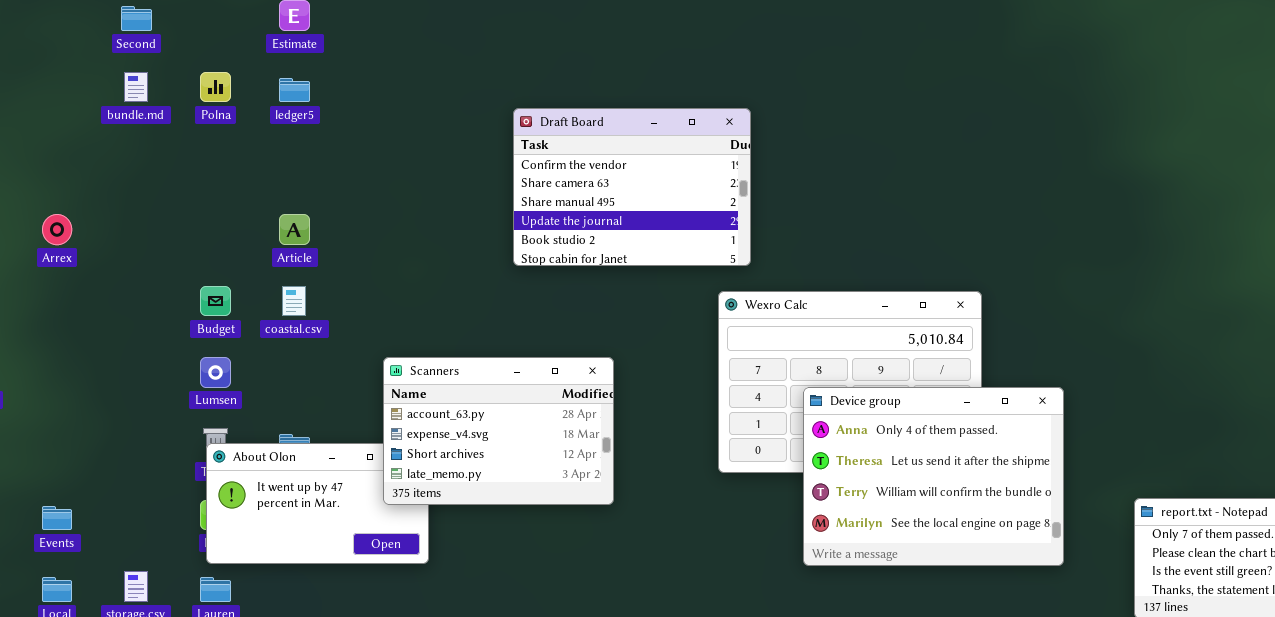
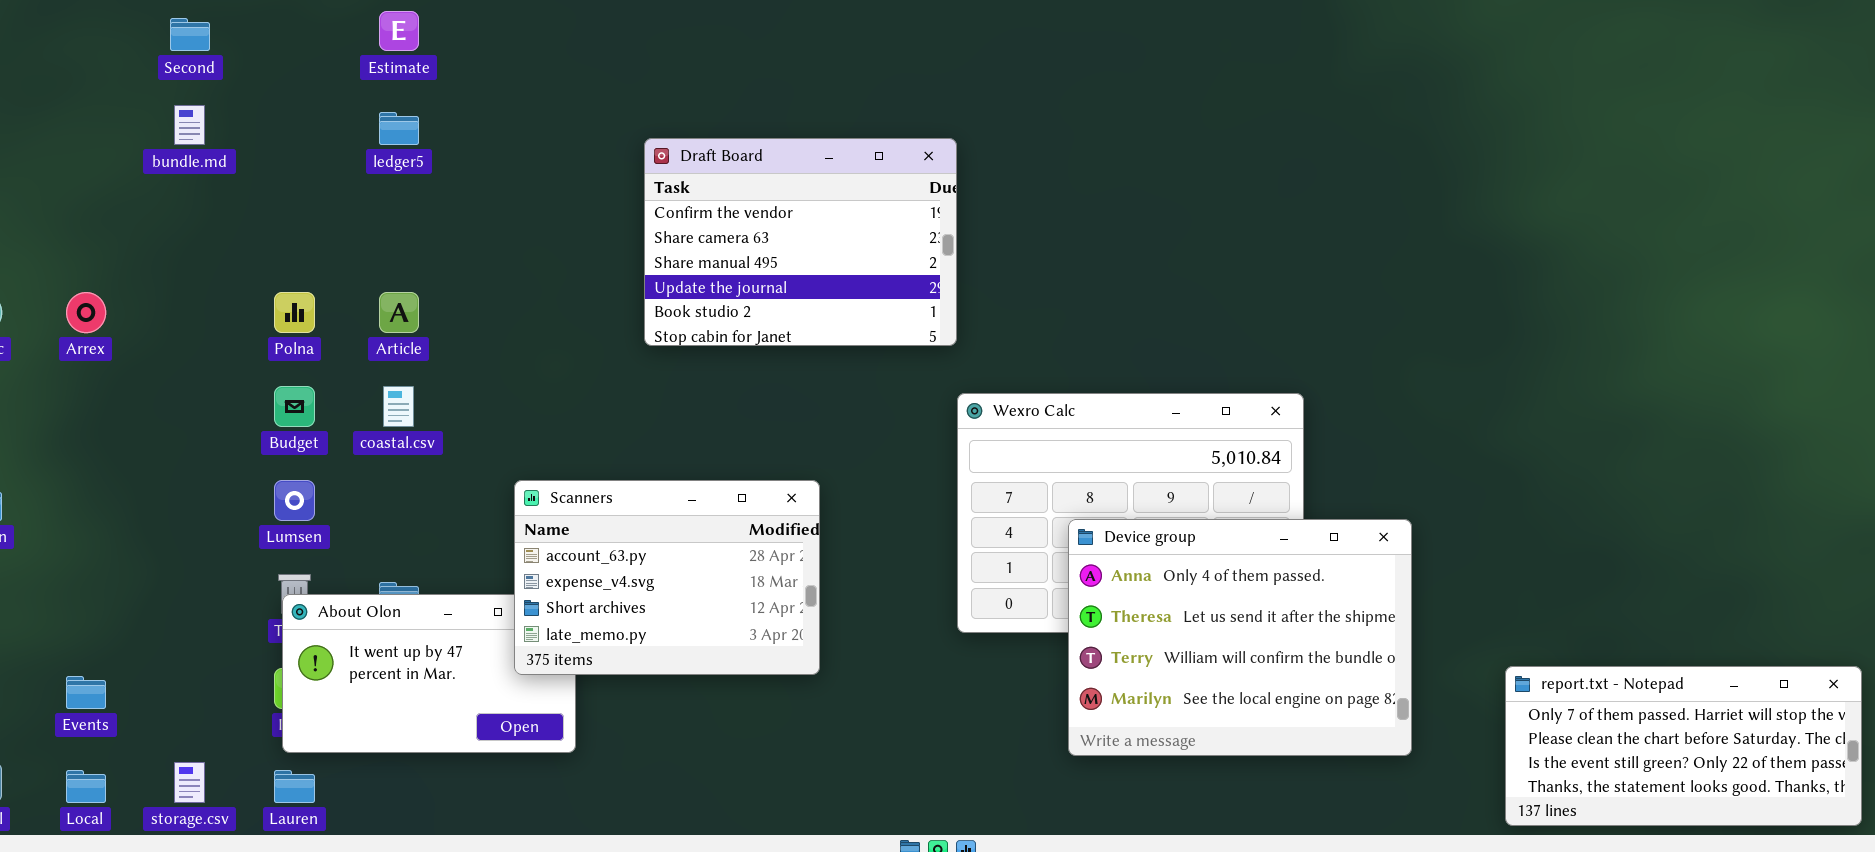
Polna: [200,72,231,102] -> [274,292,315,333], moved
Draft Board: [513,108,751,266] -> [644,138,957,346], moved

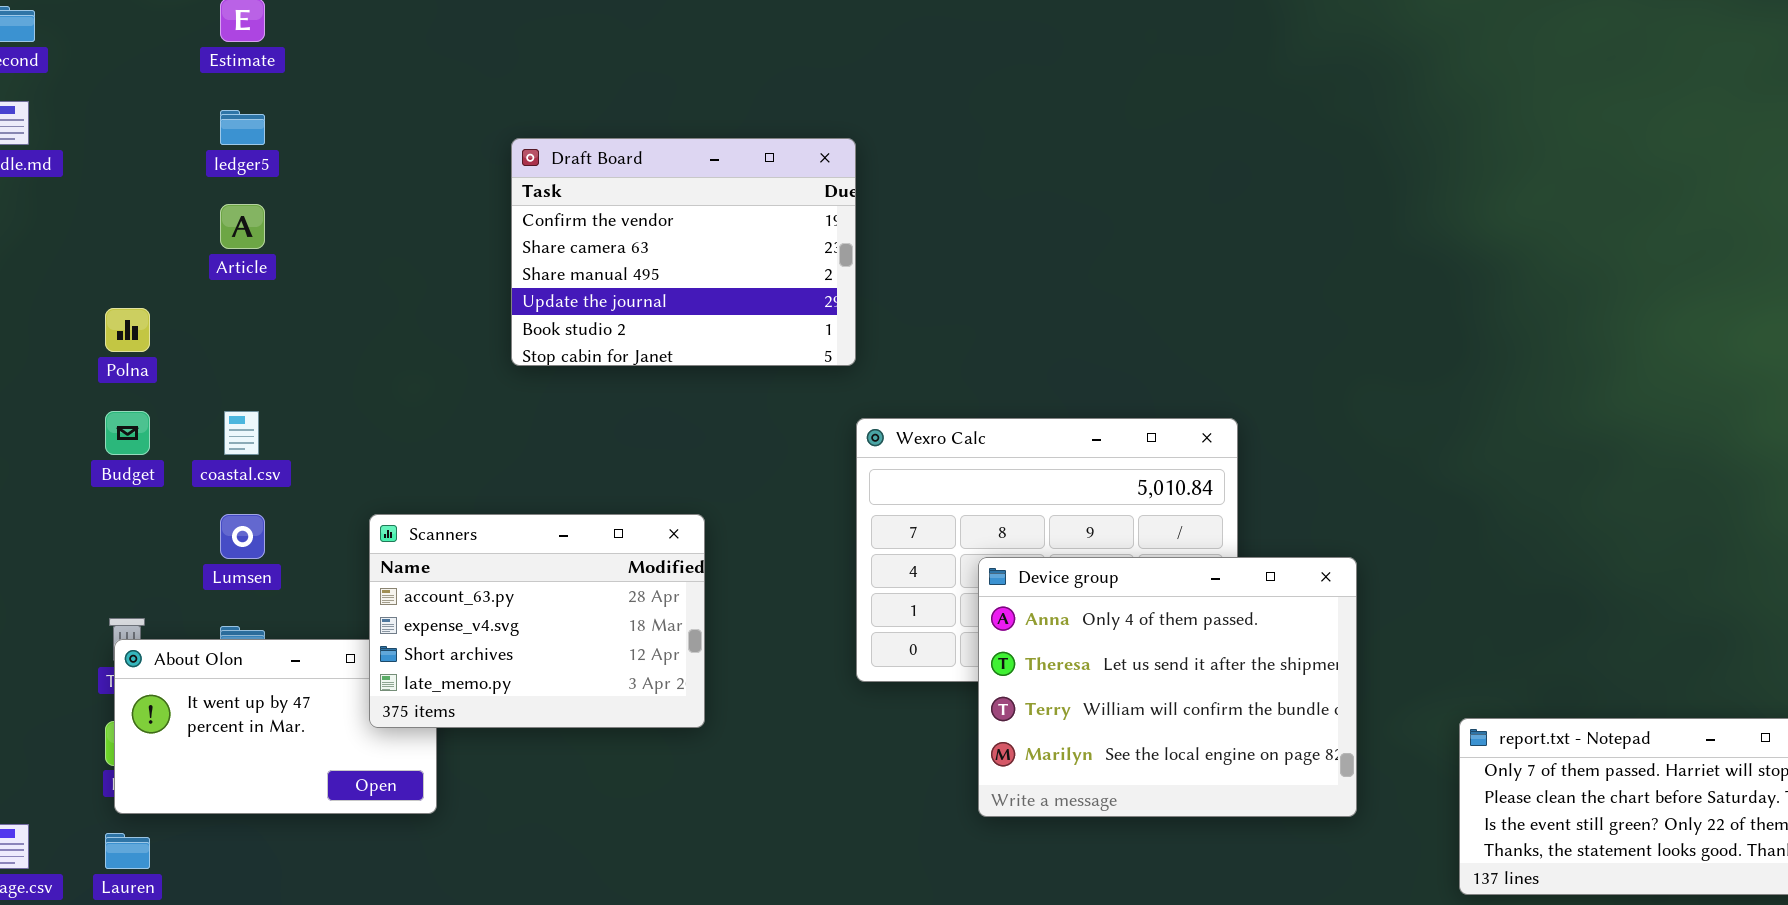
Article: [379,292,419,333] -> [220,204,265,249], moved
Lumsen: [274,480,315,521] -> [220,514,265,559], moved

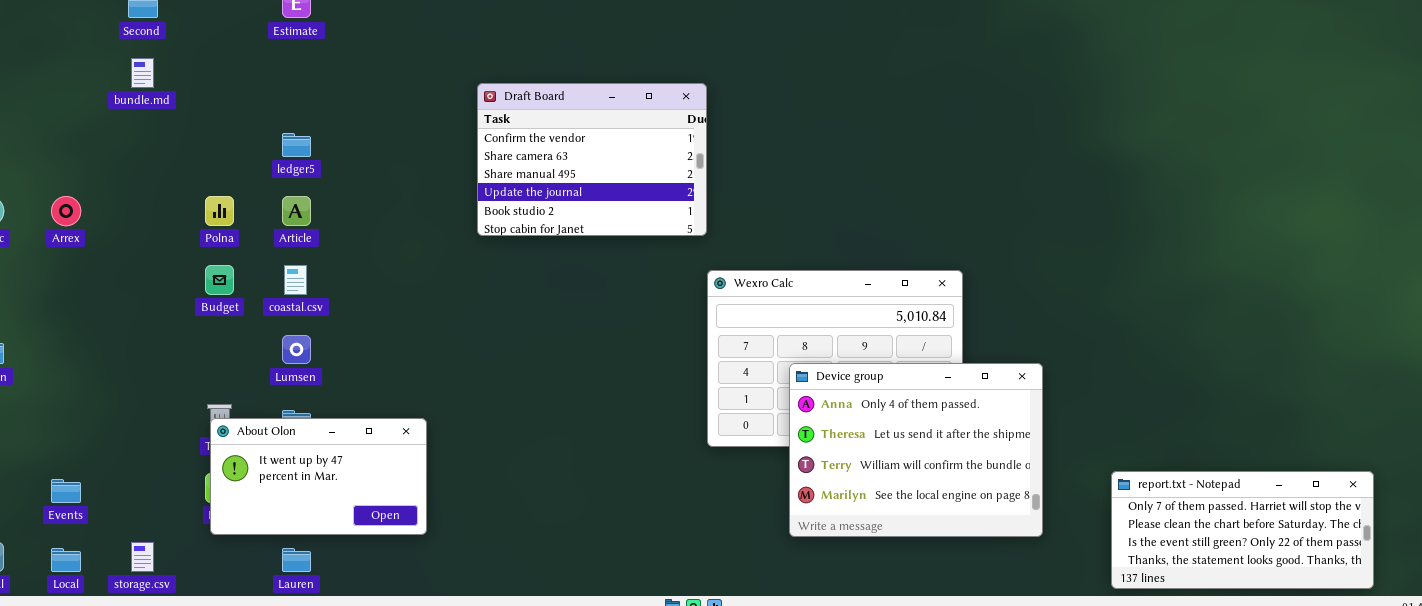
ledger5: [220,110,265,145] -> [282,133,311,157], moved
Article: [220,204,265,249] -> [282,196,311,226], moved
Scanners: [369,514,705,728] -> none, closed
Lauren: [105,833,150,869] -> [282,548,311,572], moved

